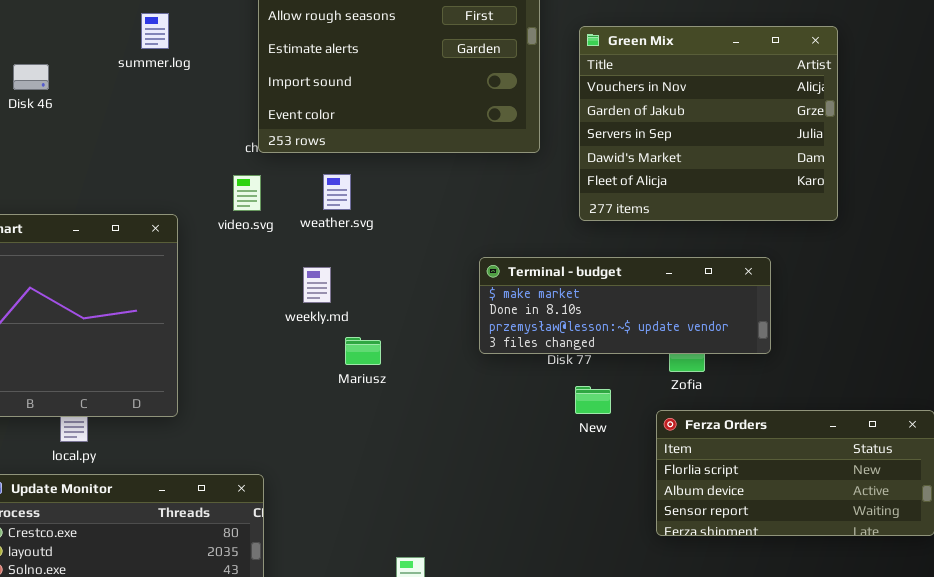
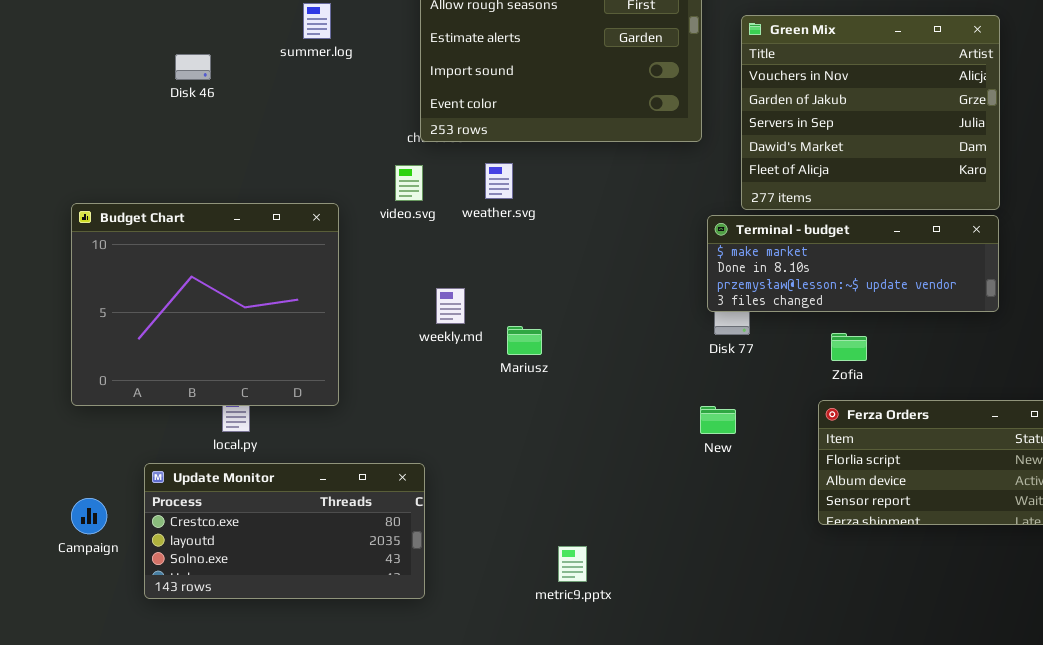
Terminal - budget: [479,257,771,354] -> [707,215,999,312], moved
weekly.md: [303,267,331,303] -> [436,288,465,324], moved
New: [575,386,611,414] -> [700,406,736,434], moved

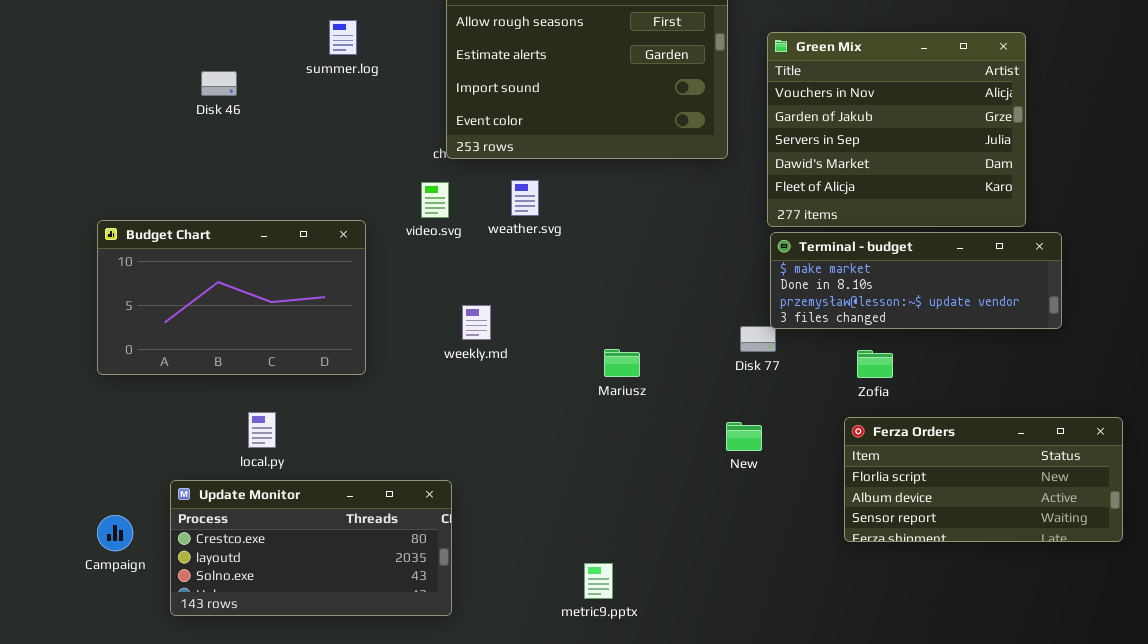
Budget Chart: [71,203,339,406] -> [97,220,366,375], resized
Terminal - budget: [707,215,999,312] -> [770,232,1062,329], moved
Mariusz: [507,326,542,355] -> [604,349,640,377], moved

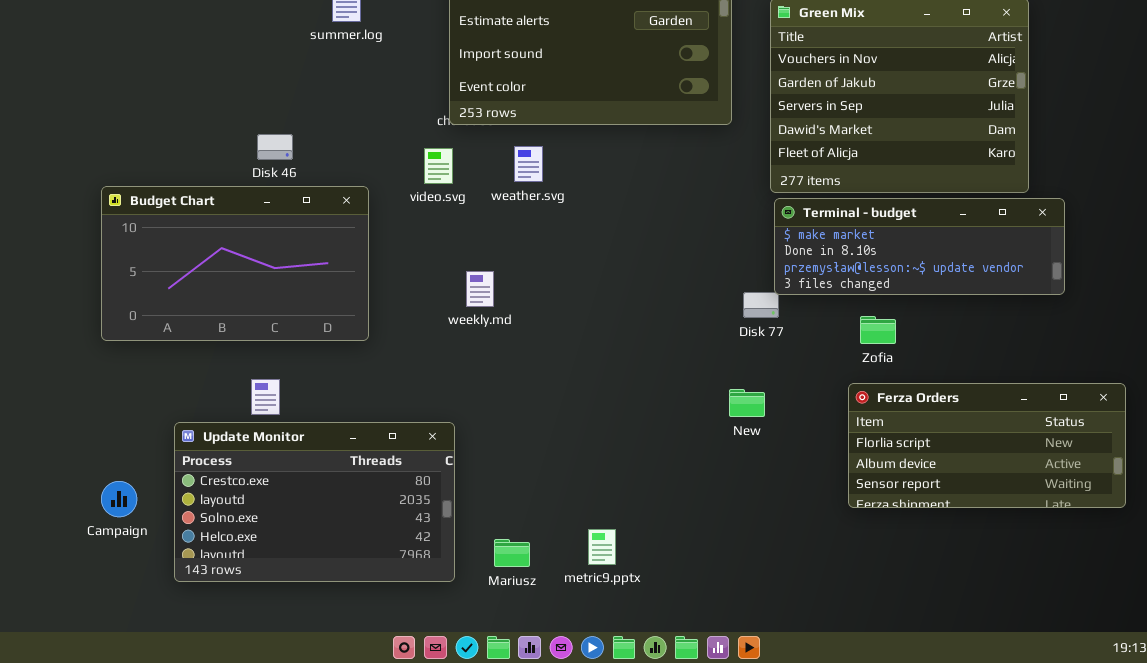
Disk 46: [201,71,237,96] -> [257,134,293,160], moved
Mariusz: [604,349,640,377] -> [494,539,530,567], moved
Update Monitor: [170,480,452,616] -> [174,422,455,582], resized

